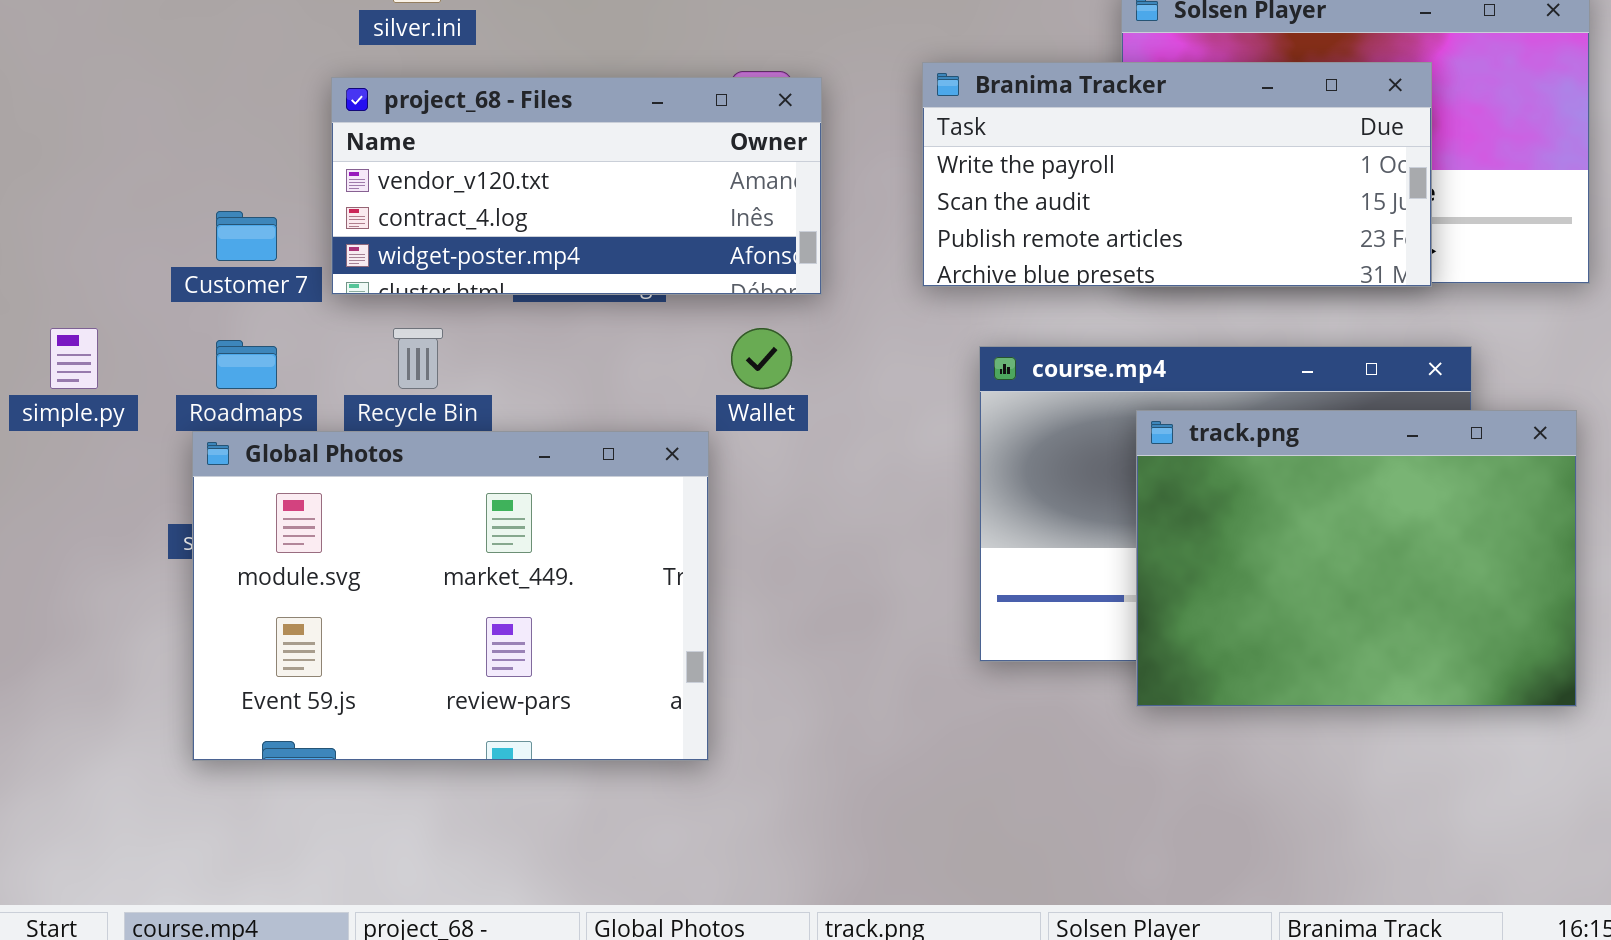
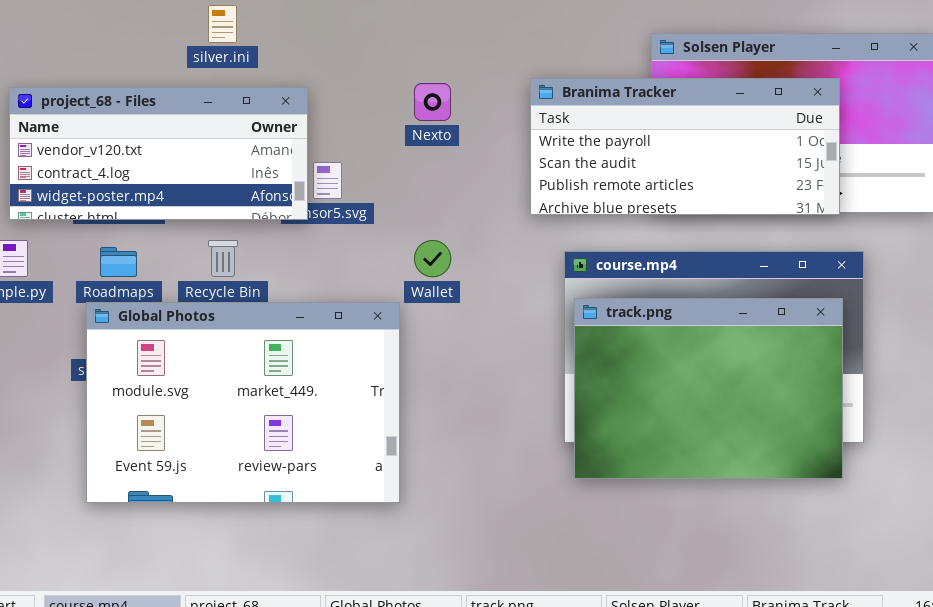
project_68 - Files: [331,77,822,295] -> [9,87,308,220], moved
track.png: [1136,410,1577,707] -> [574,298,843,479], moved

